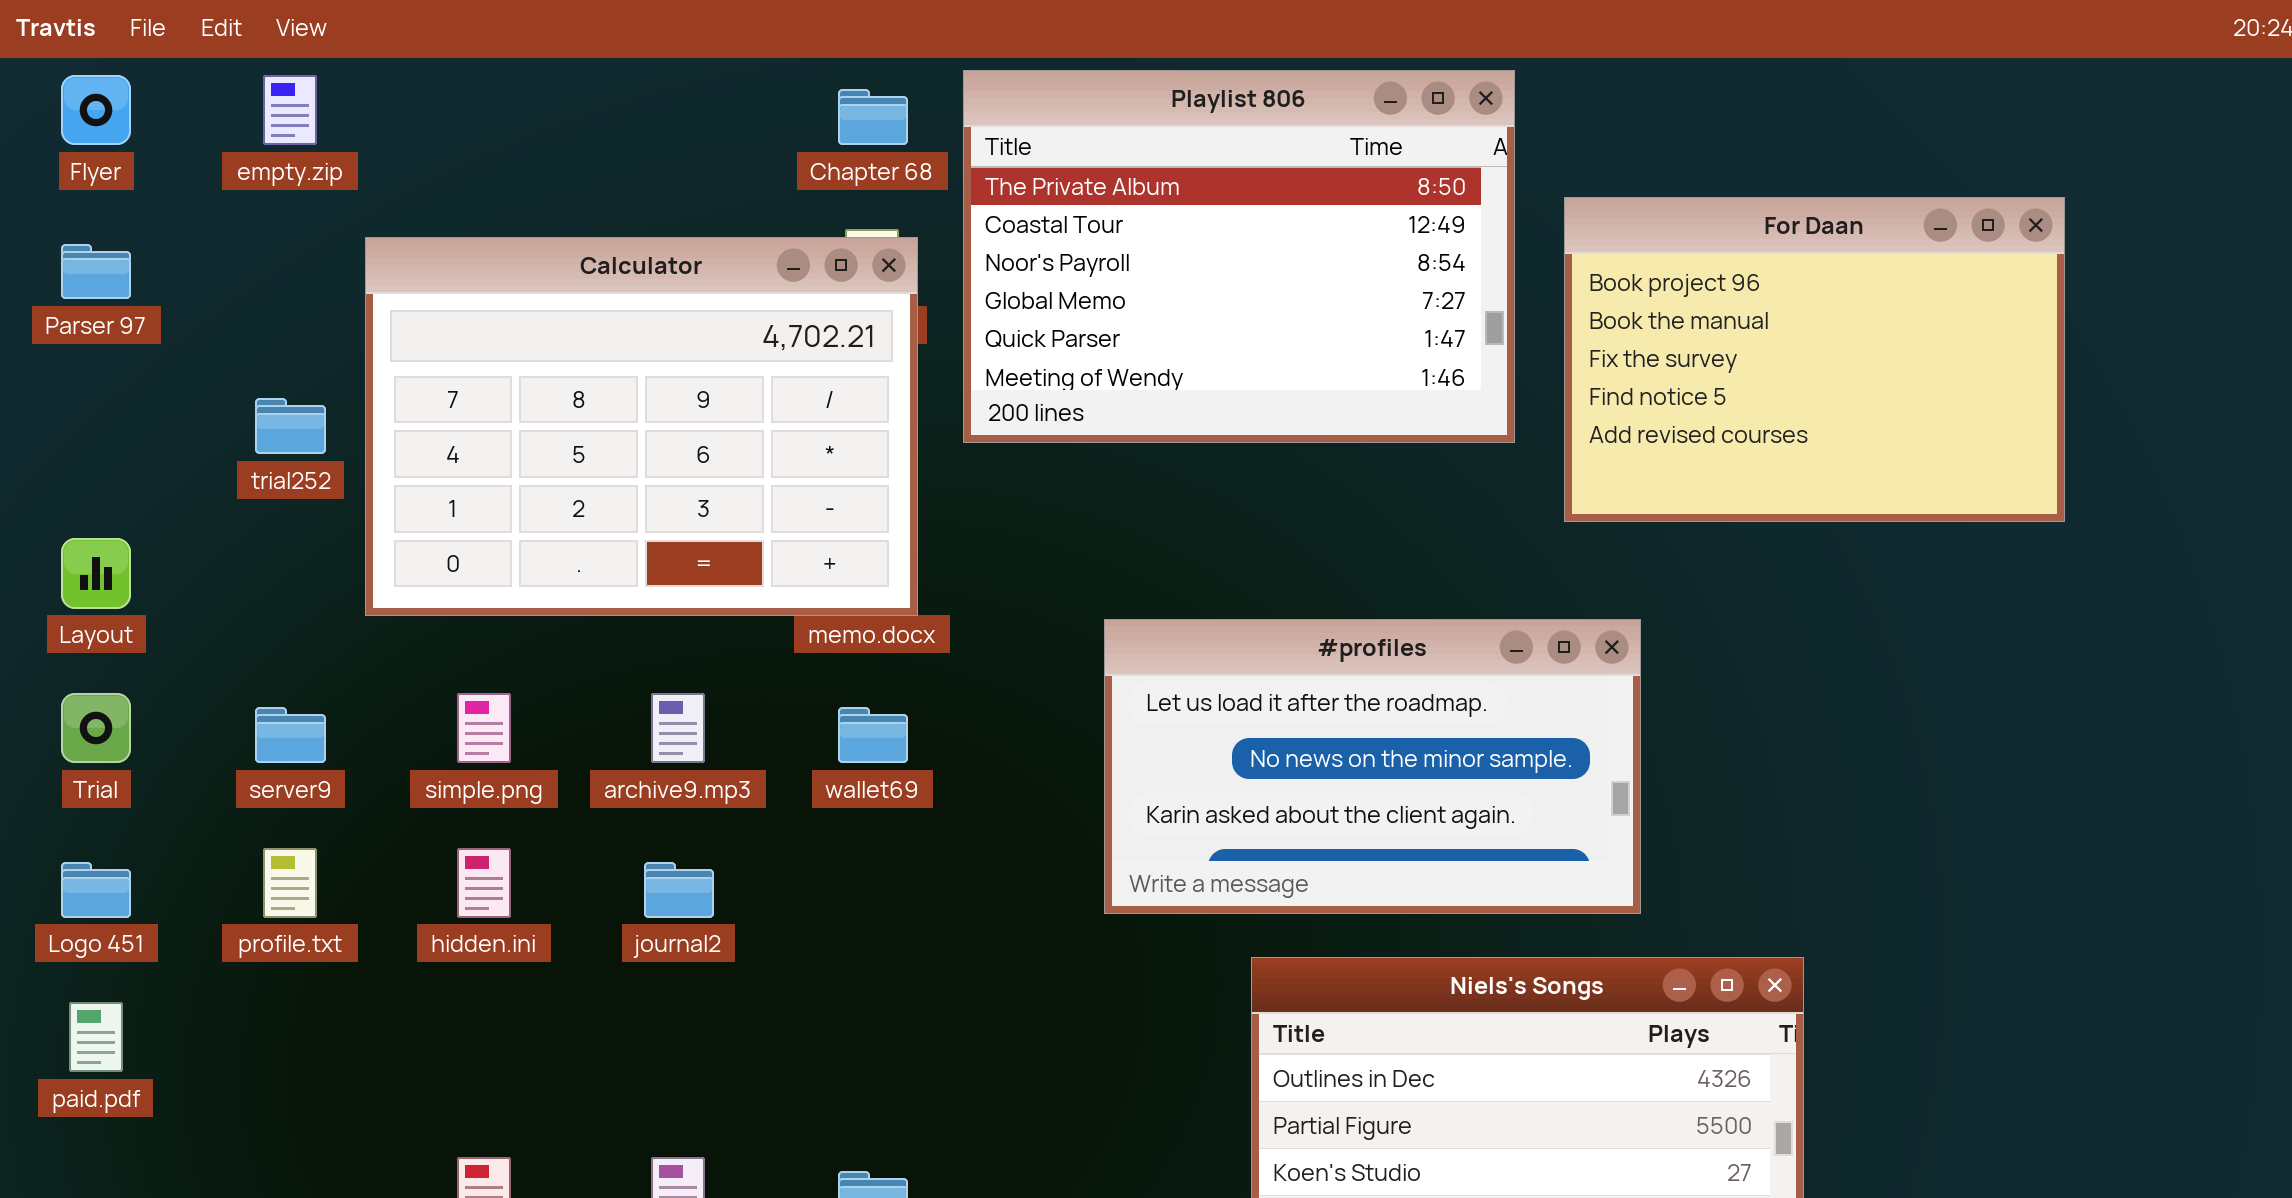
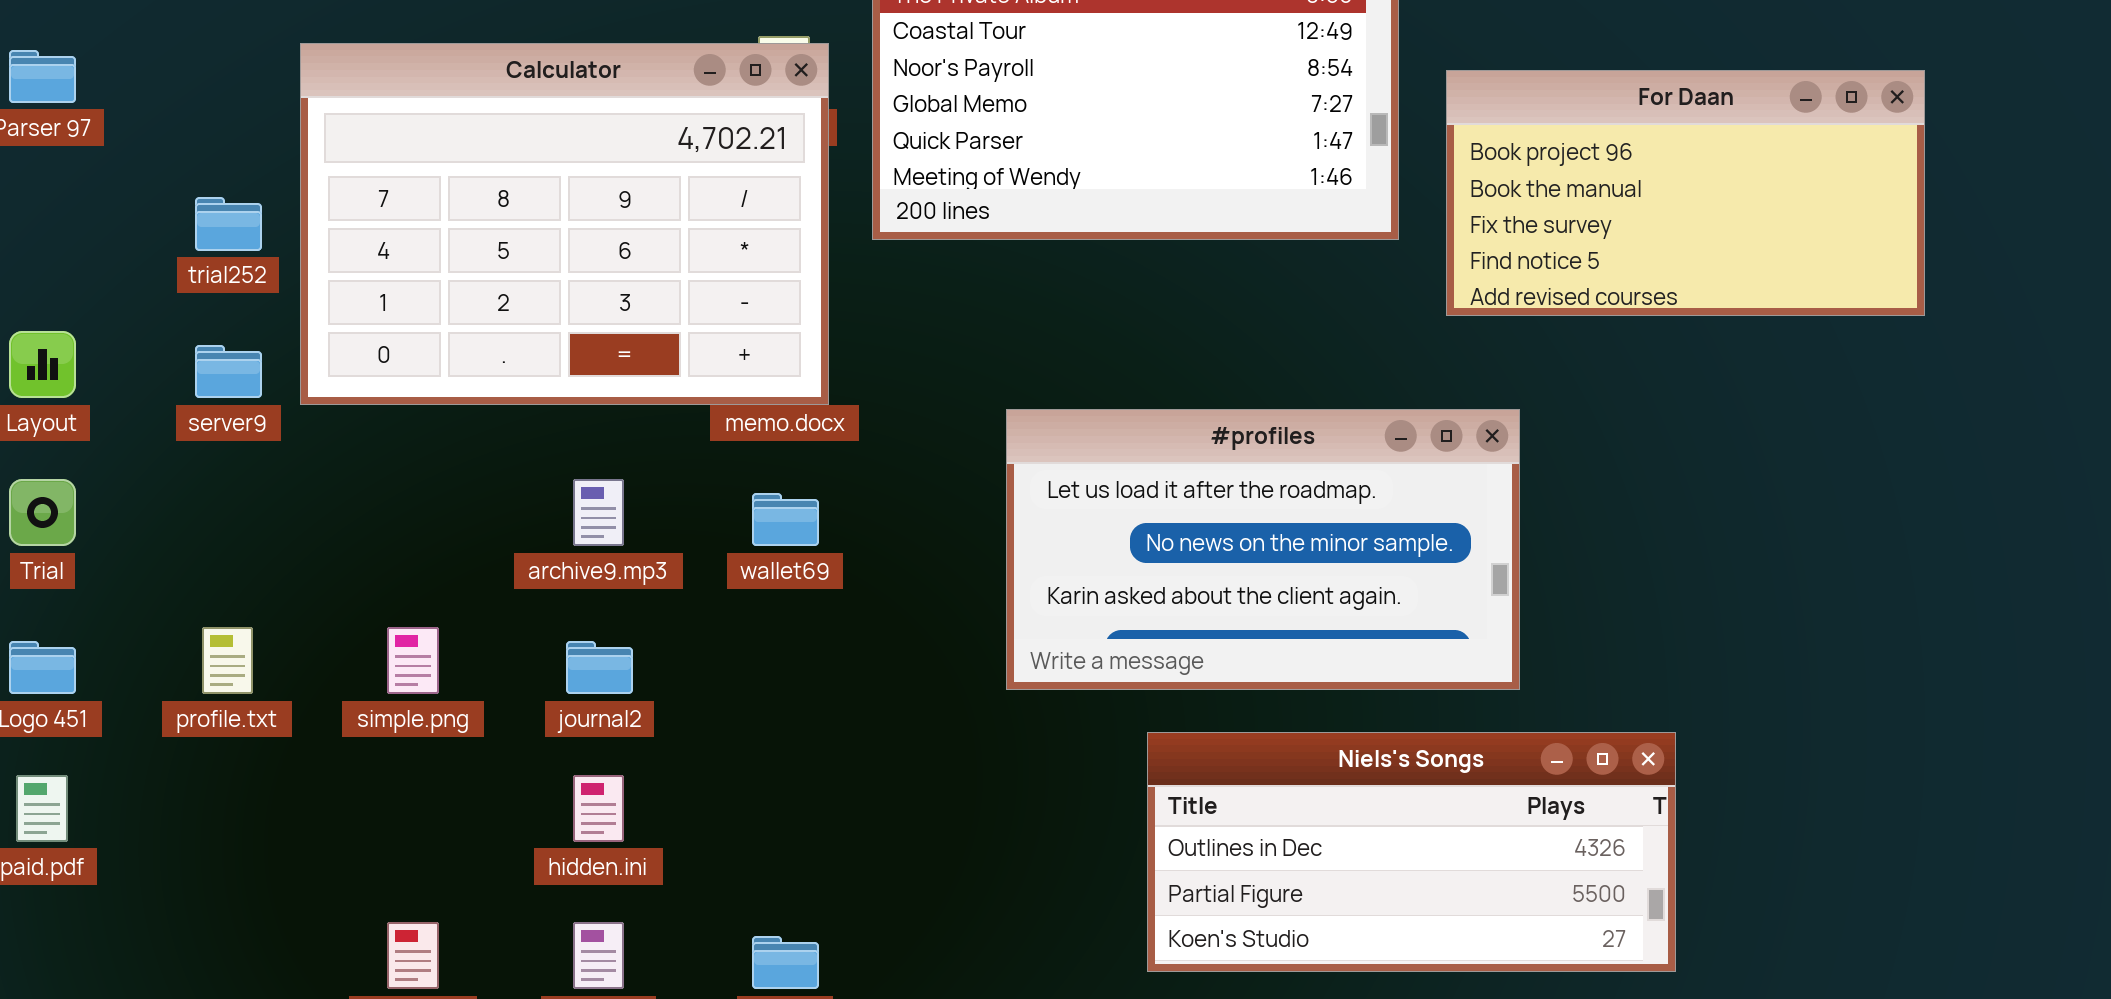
For Daan: [1564,197,2065,522] -> [1446,70,1925,316], resized
simple.png: [457,693,511,763] -> [387,627,439,694], moved
server9: [255,707,326,763] -> [195,345,262,398], moved
hidden.ini: [457,848,511,918] -> [573,775,624,842], moved

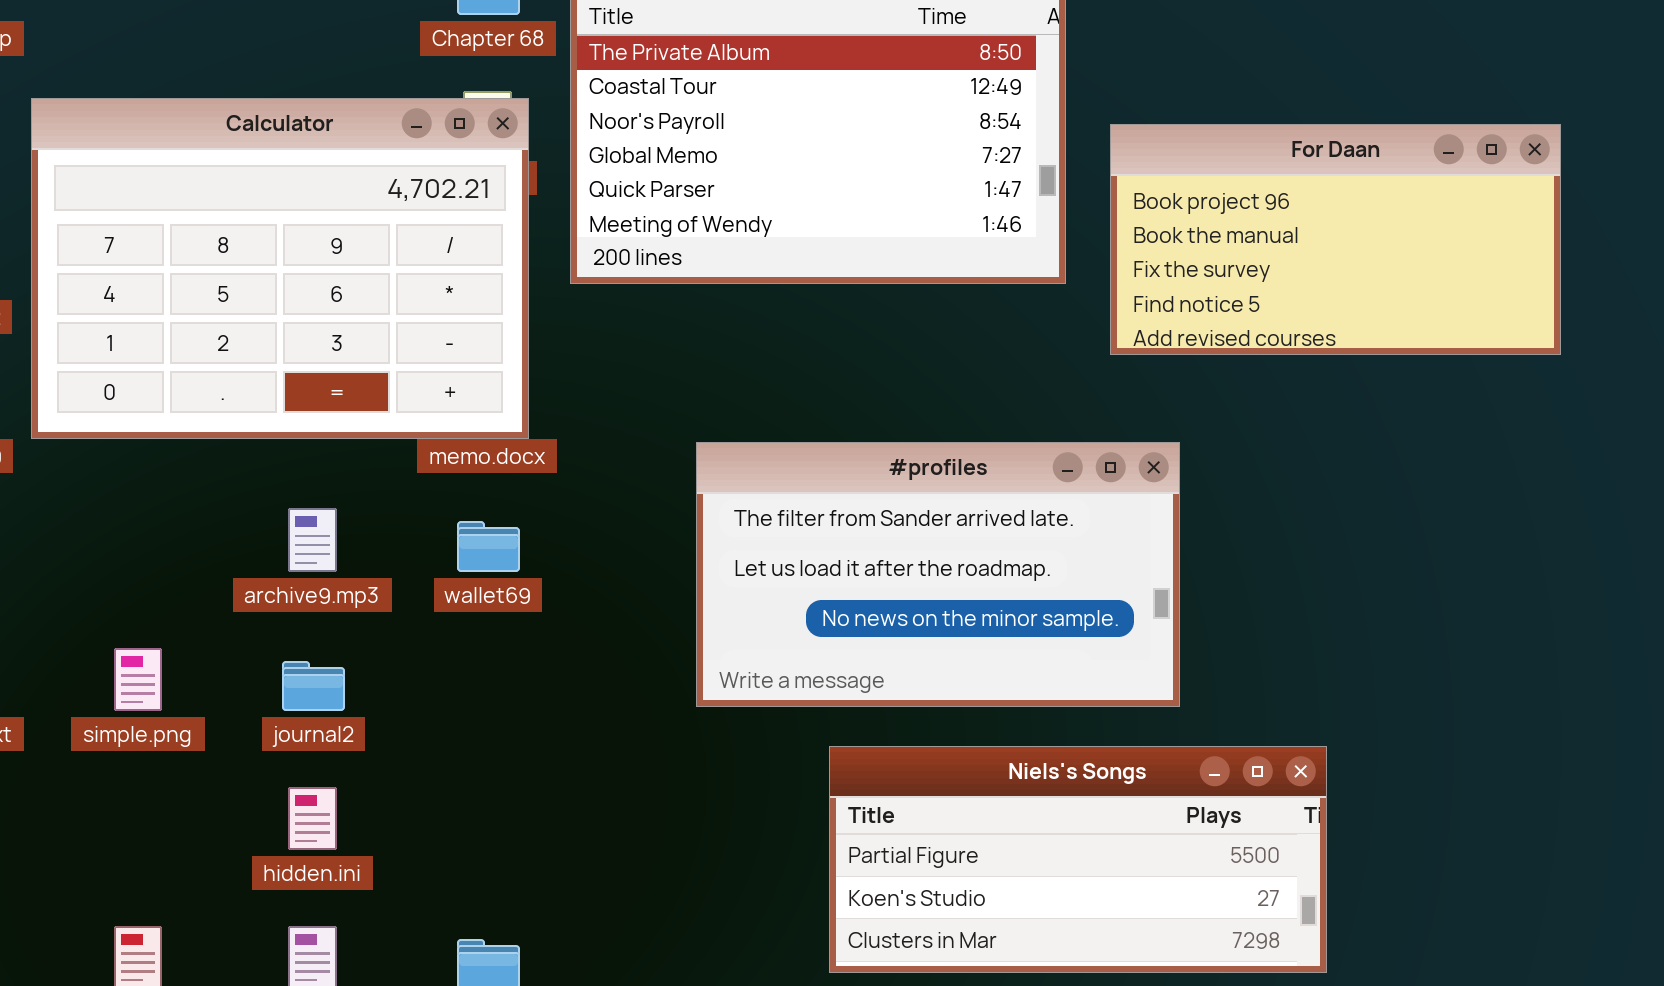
#profiles: [1006,409,1520,690] -> [696,442,1180,707], scrolled up 1 row
Niels's Songs: [1147,732,1676,972] -> [829,746,1327,973], scrolled down 1 row

